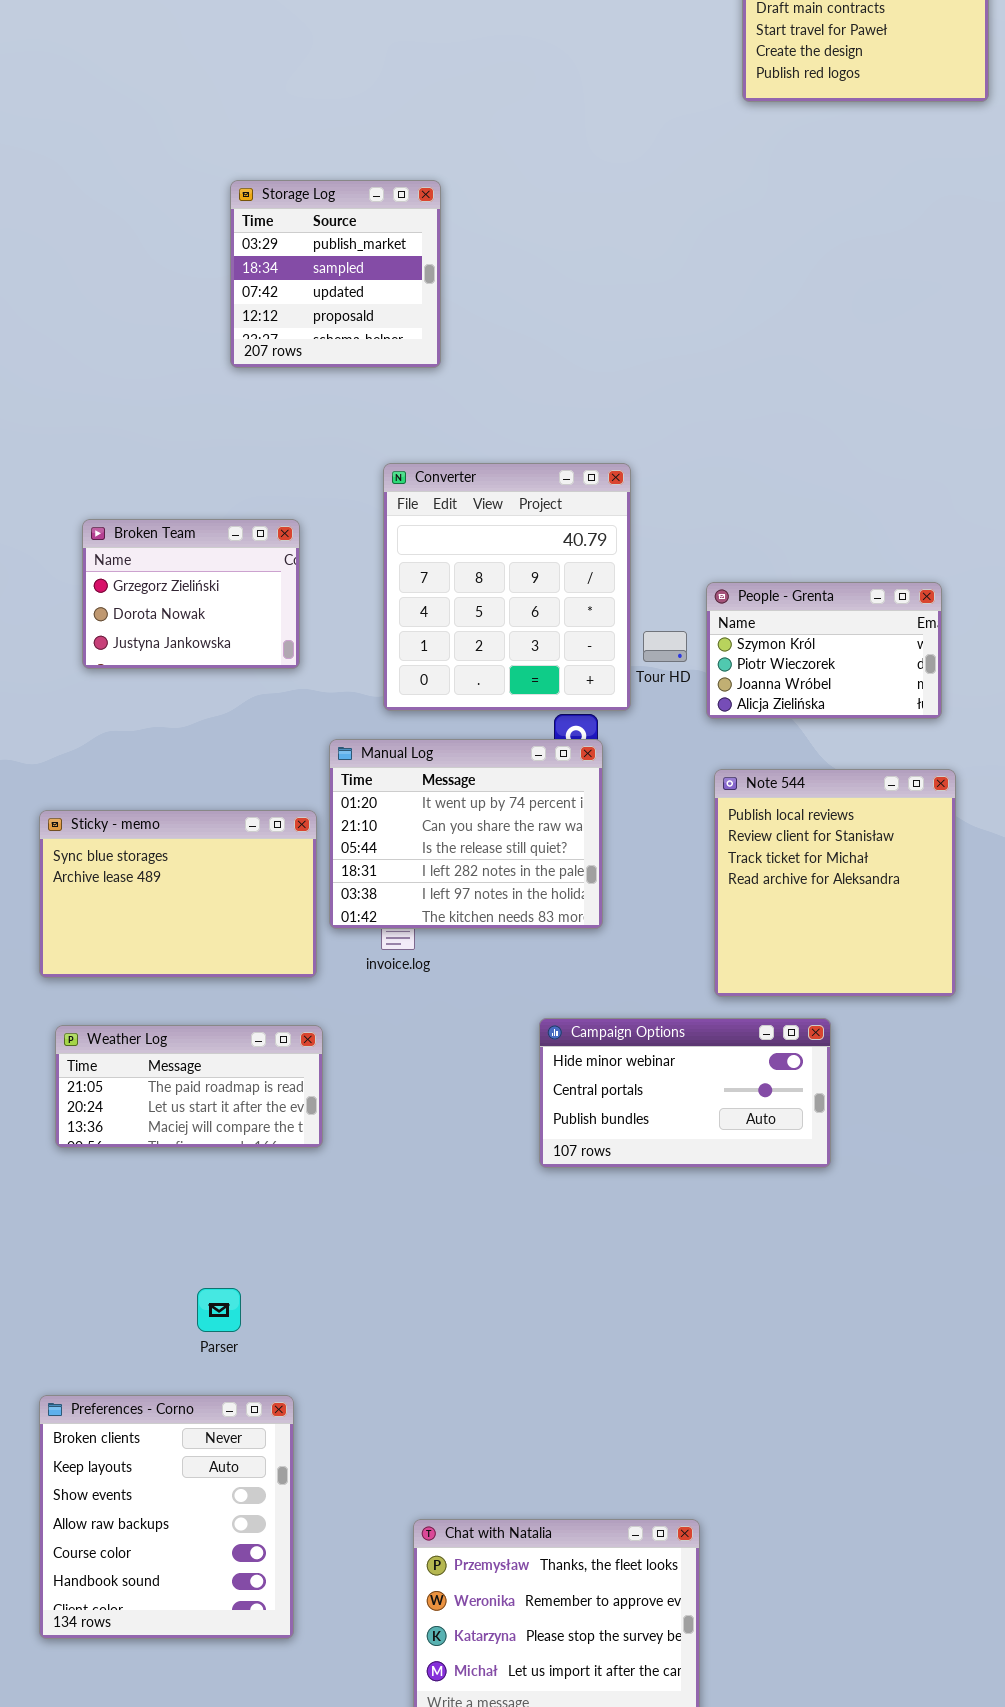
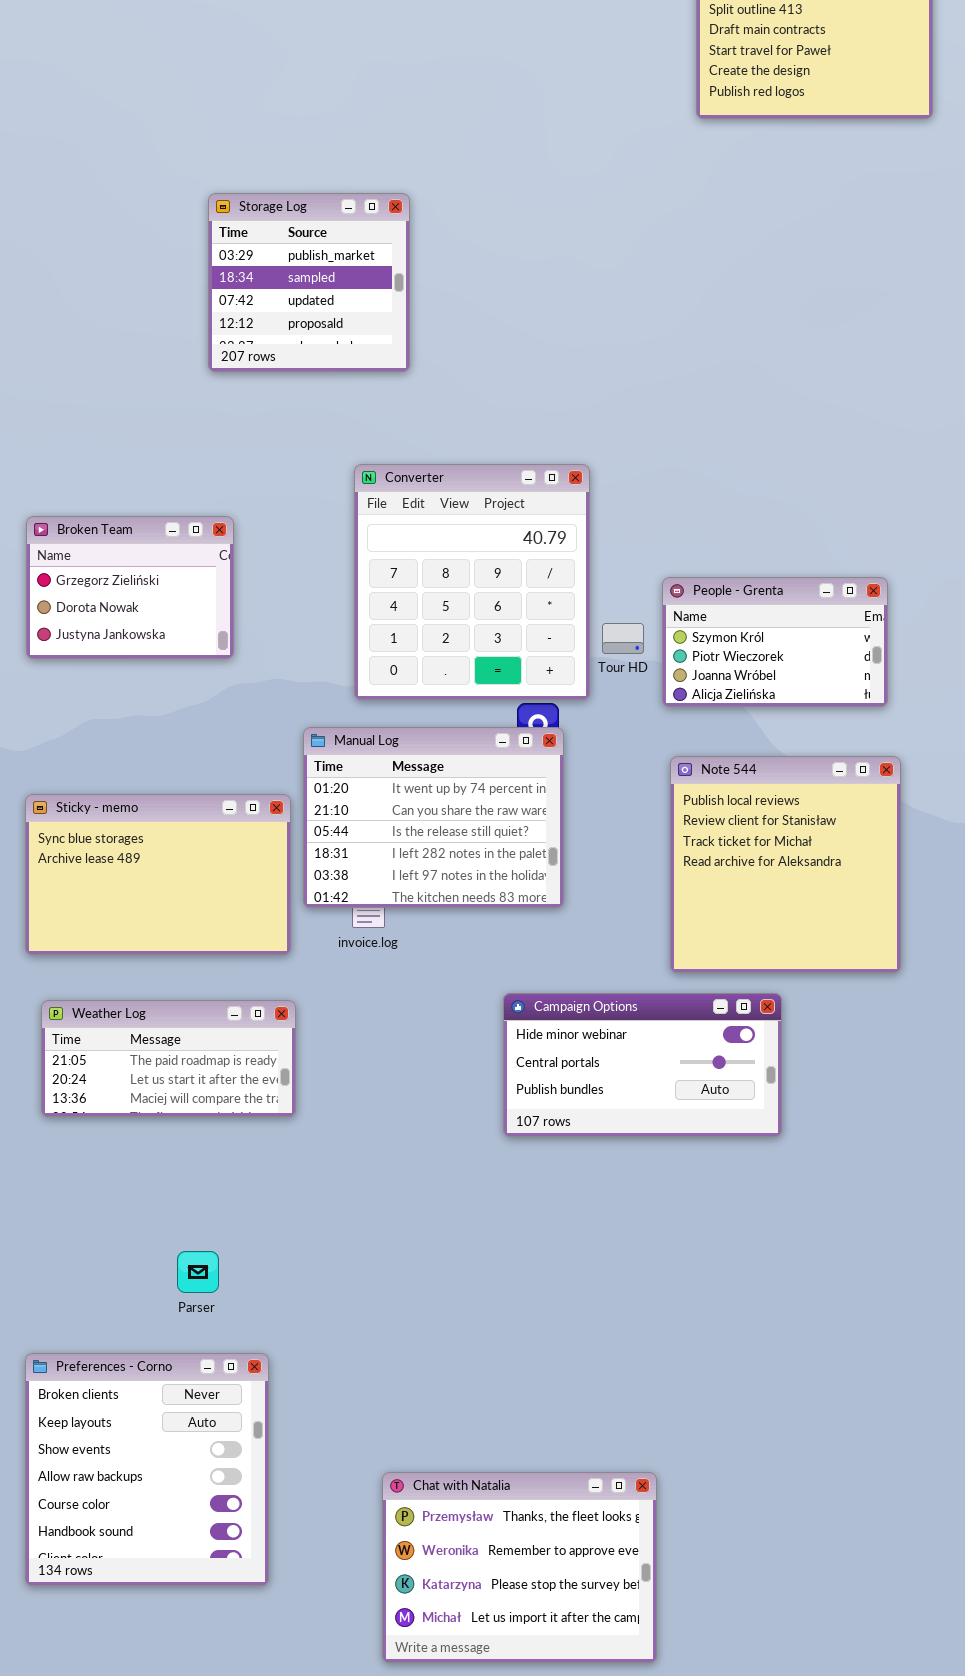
Broken Team: [82,519,300,669] -> [26,516,234,659], moved

